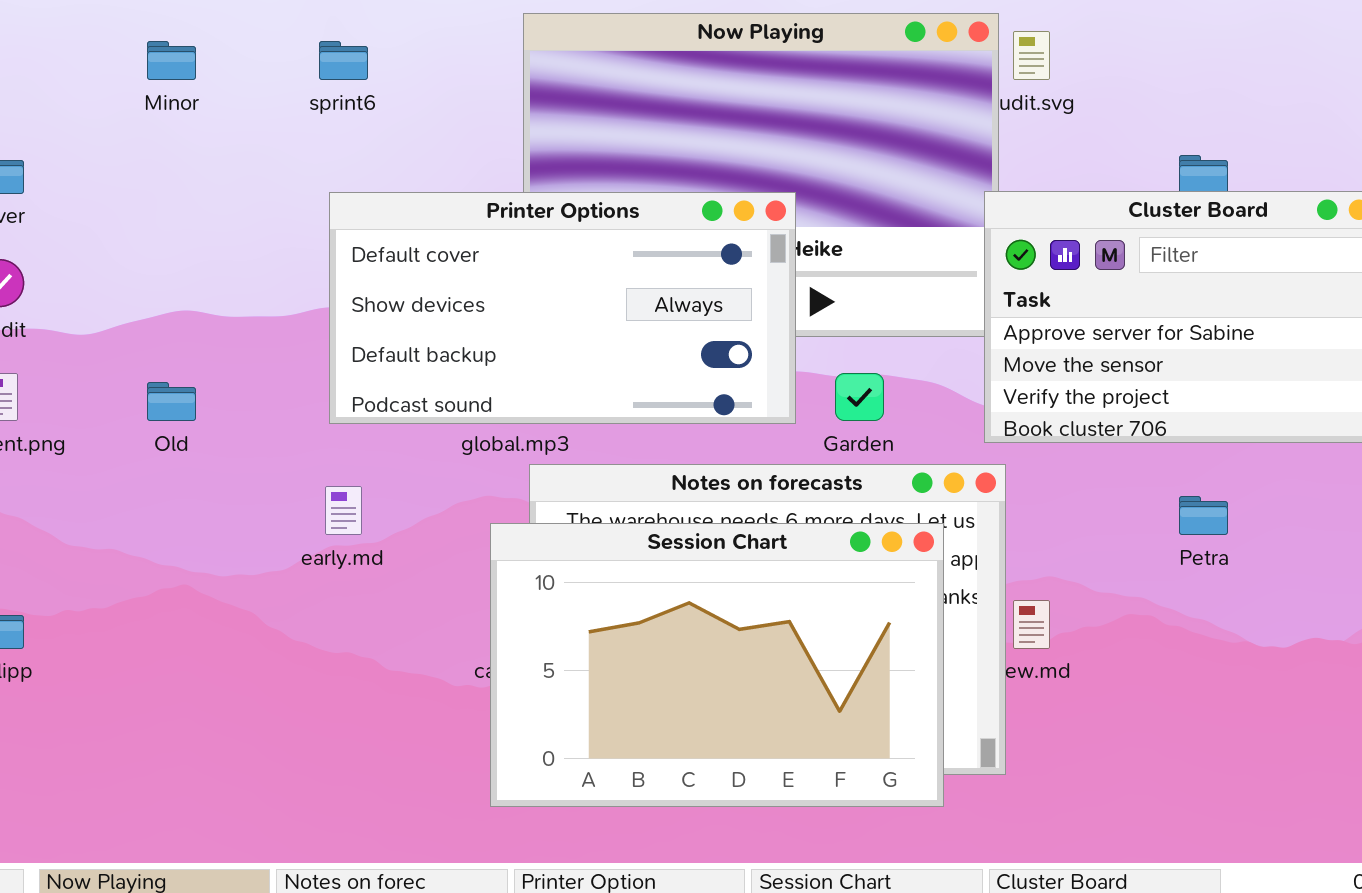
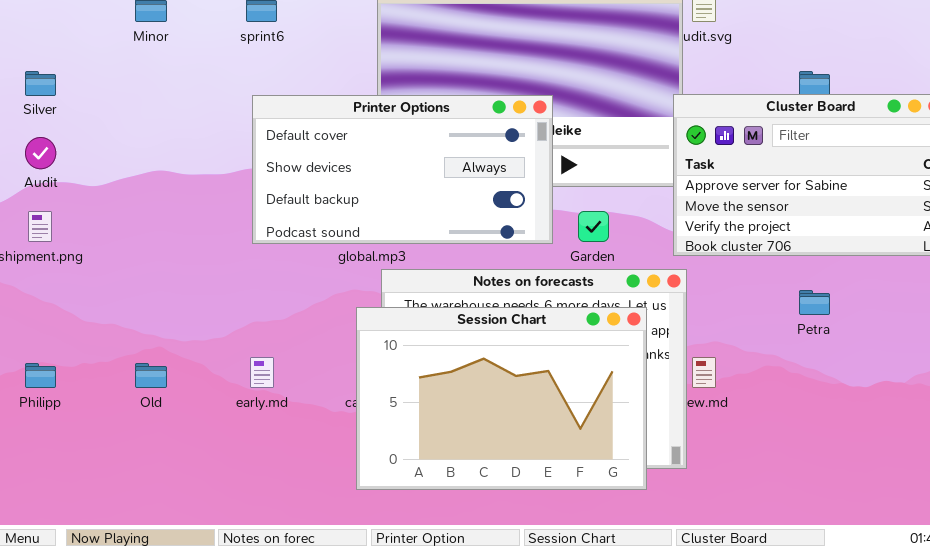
Old: [147,382,196,421] -> [135,363,167,388], moved
early.md: [325,486,362,535] -> [250,357,274,388], moved

